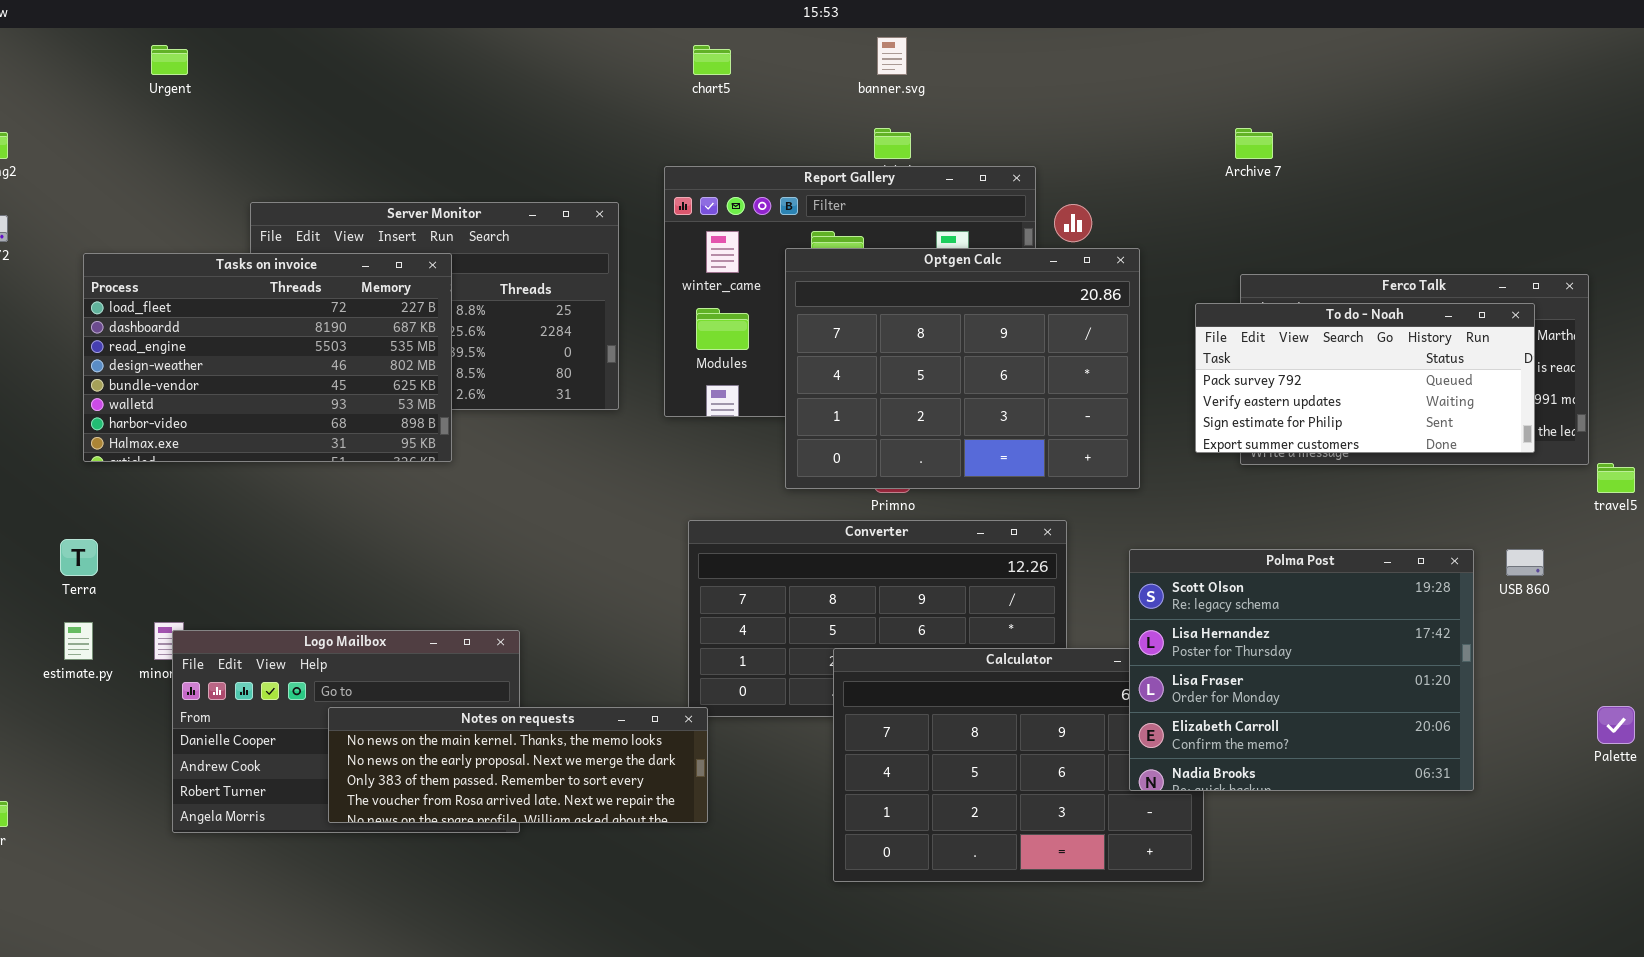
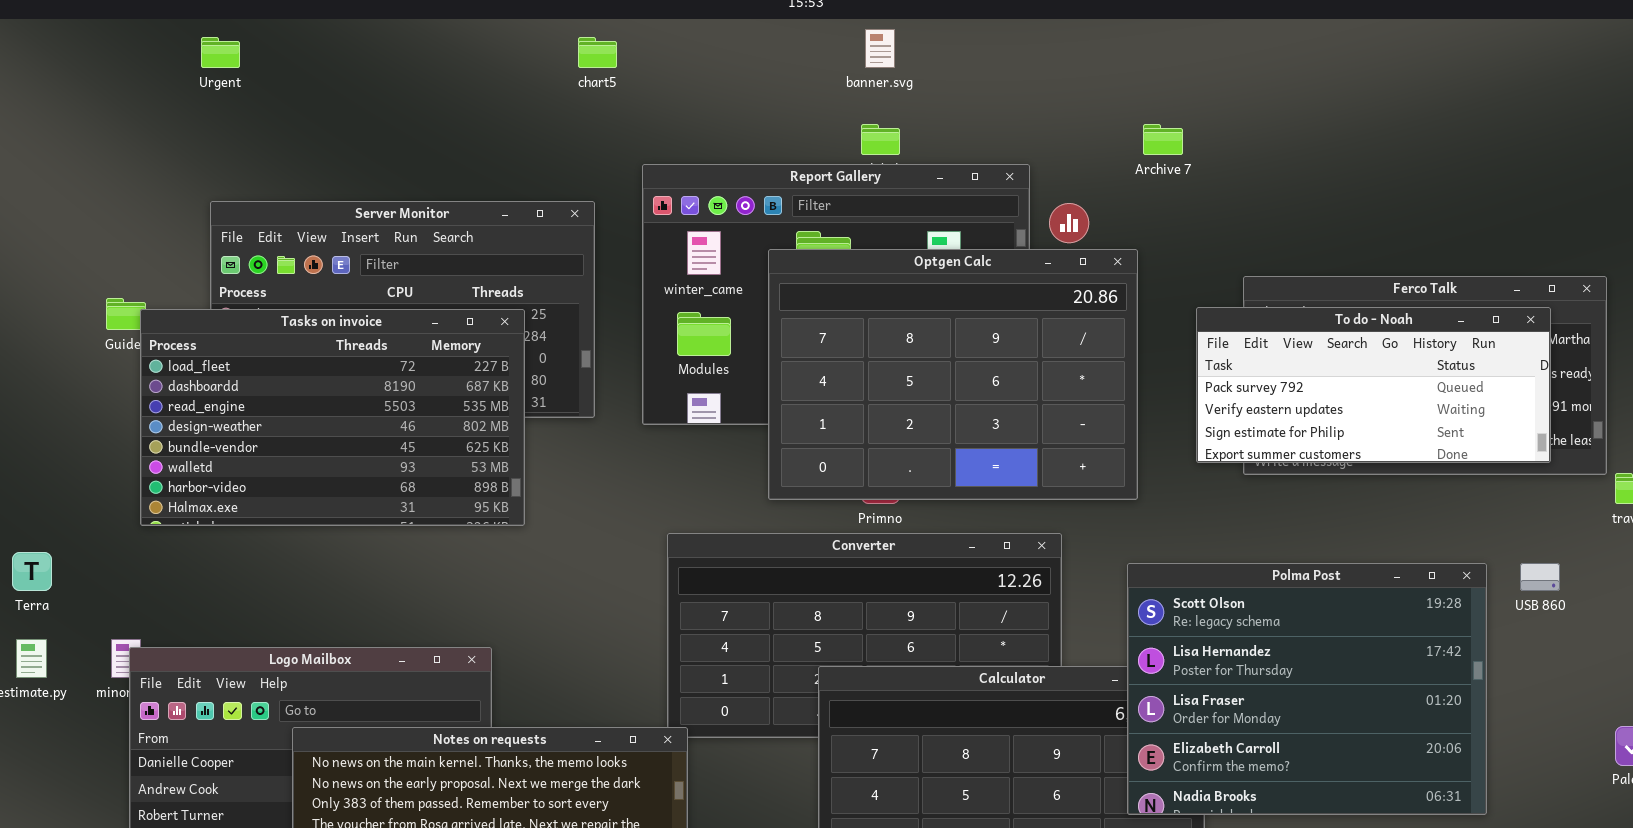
Urgent: [151,45,188,75] -> [201,37,240,68], moved
chart5: [693,45,731,75] -> [578,37,617,68], moved
Archive 7: [1235,128,1273,159] -> [1143,124,1183,155], moved
Tasks on invoice: [83,253,452,462] -> [140,309,525,526], moved

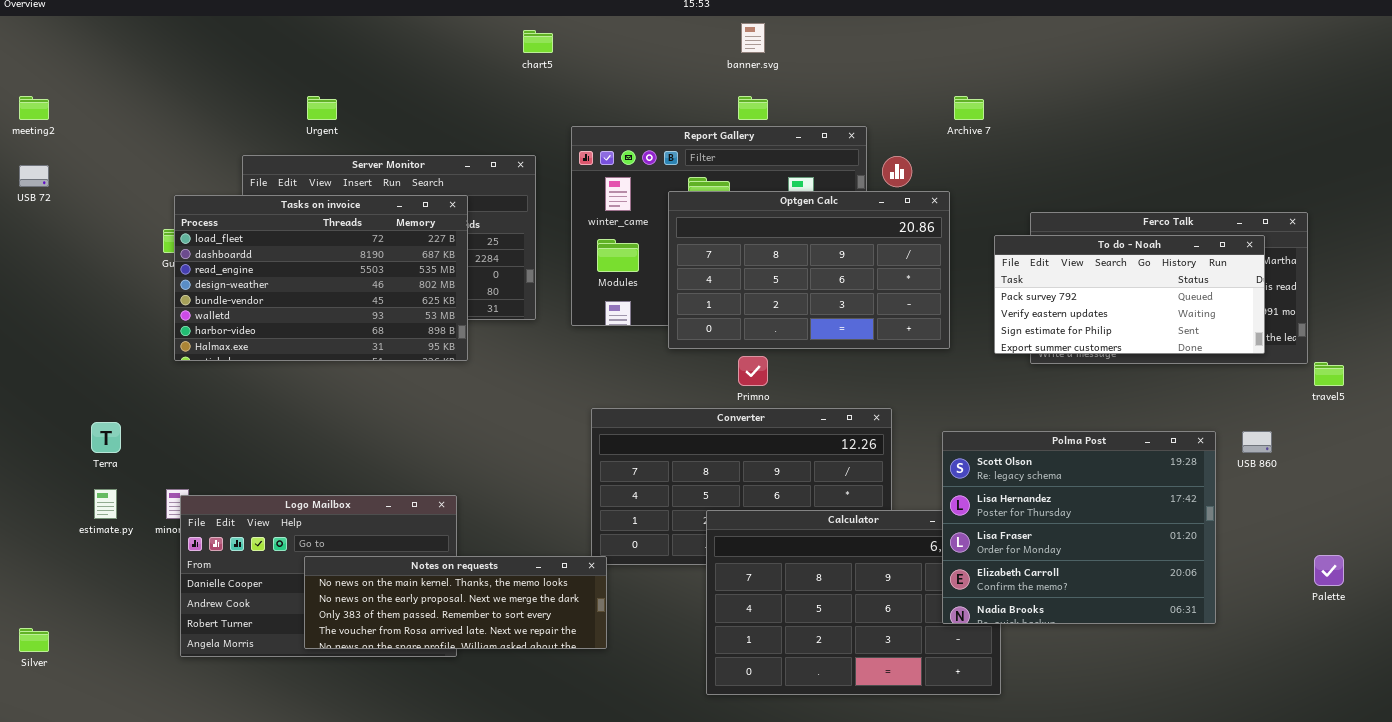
Urgent: [201,37,240,68] -> [307,96,337,120], moved
Optgen Calc: [768,249,1138,500] -> [668,191,950,349], resized
Tasks on invoice: [140,309,525,526] -> [174,195,468,361], moved

